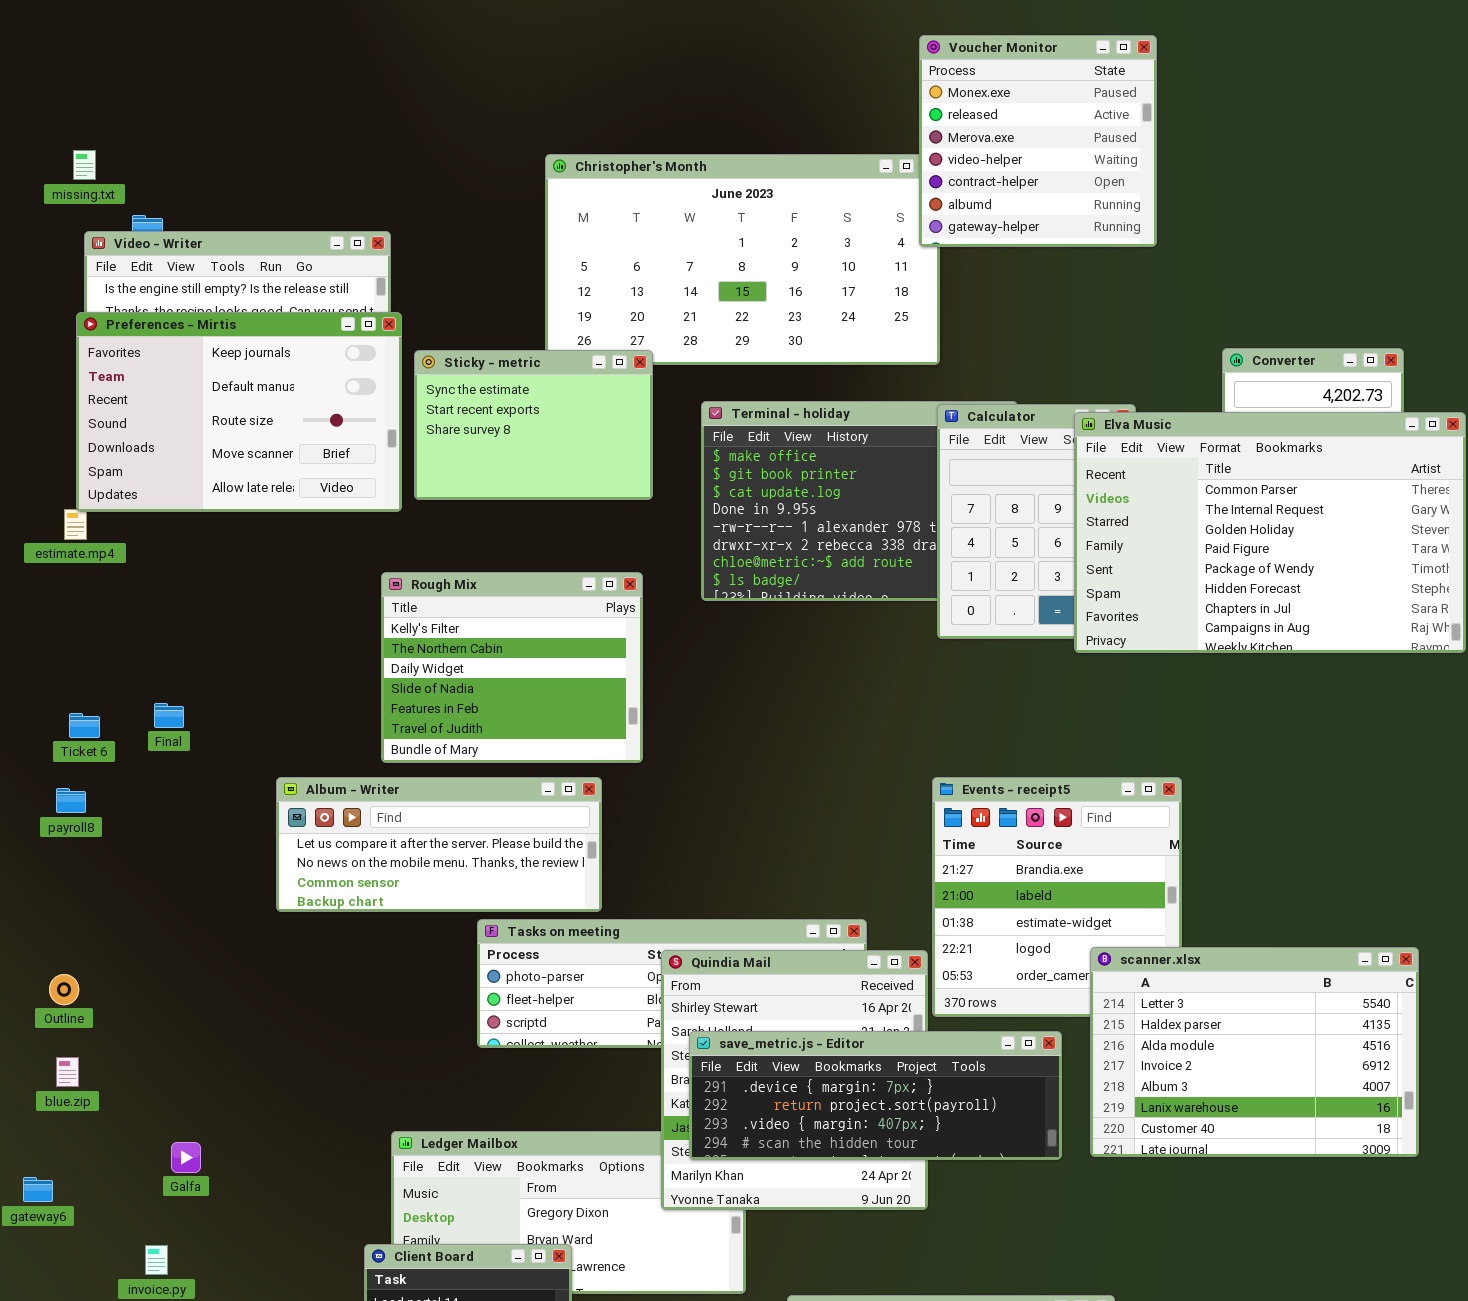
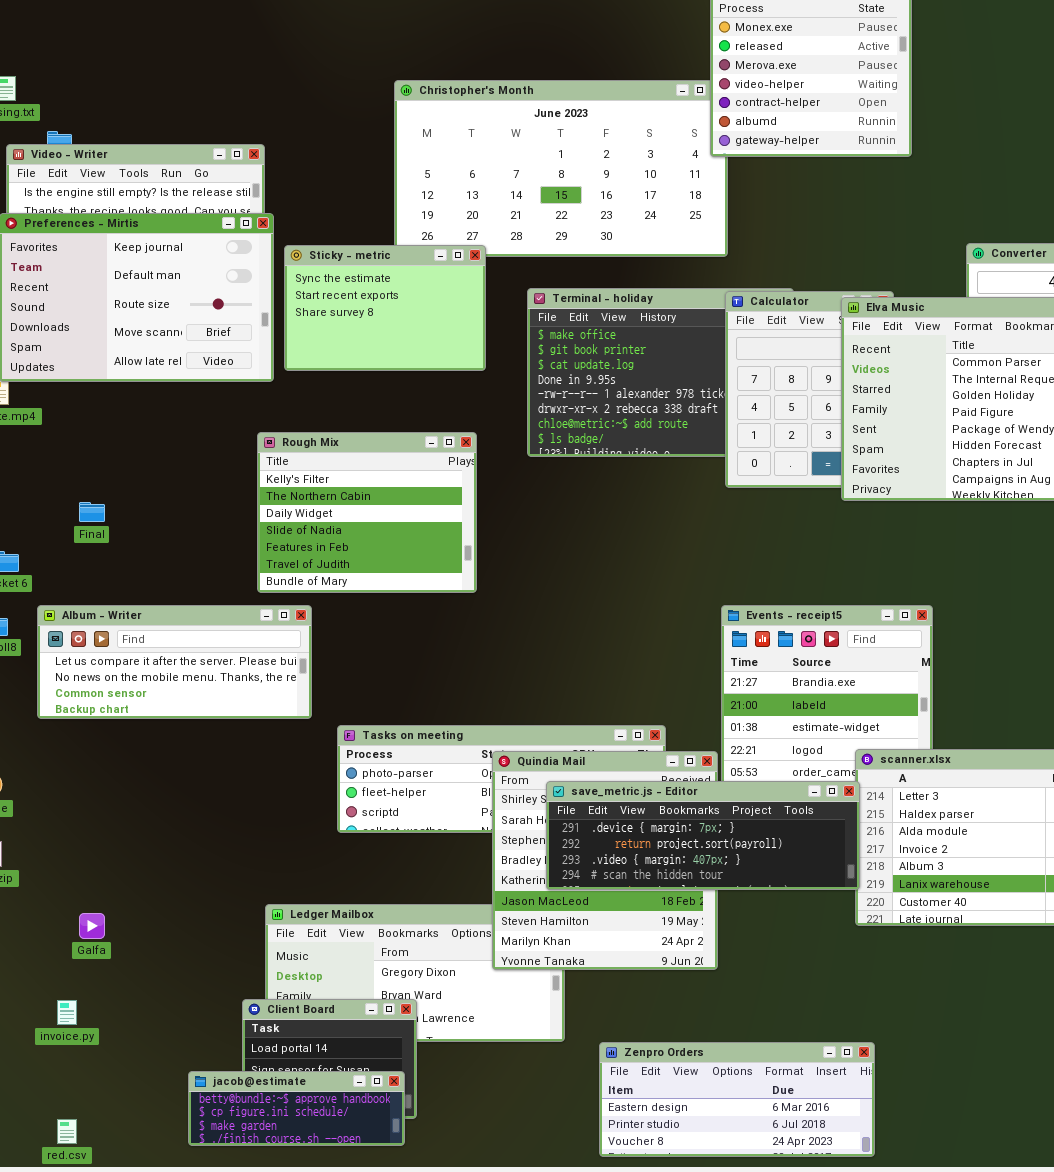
Final: [154,703,184,728] -> [79,502,105,522], moved
Album - Writer: [276,777,602,912] -> [37,605,312,719], moved
save_metric.js - Editor: [689,1031,1062,1160] -> [546,781,860,890], moved

